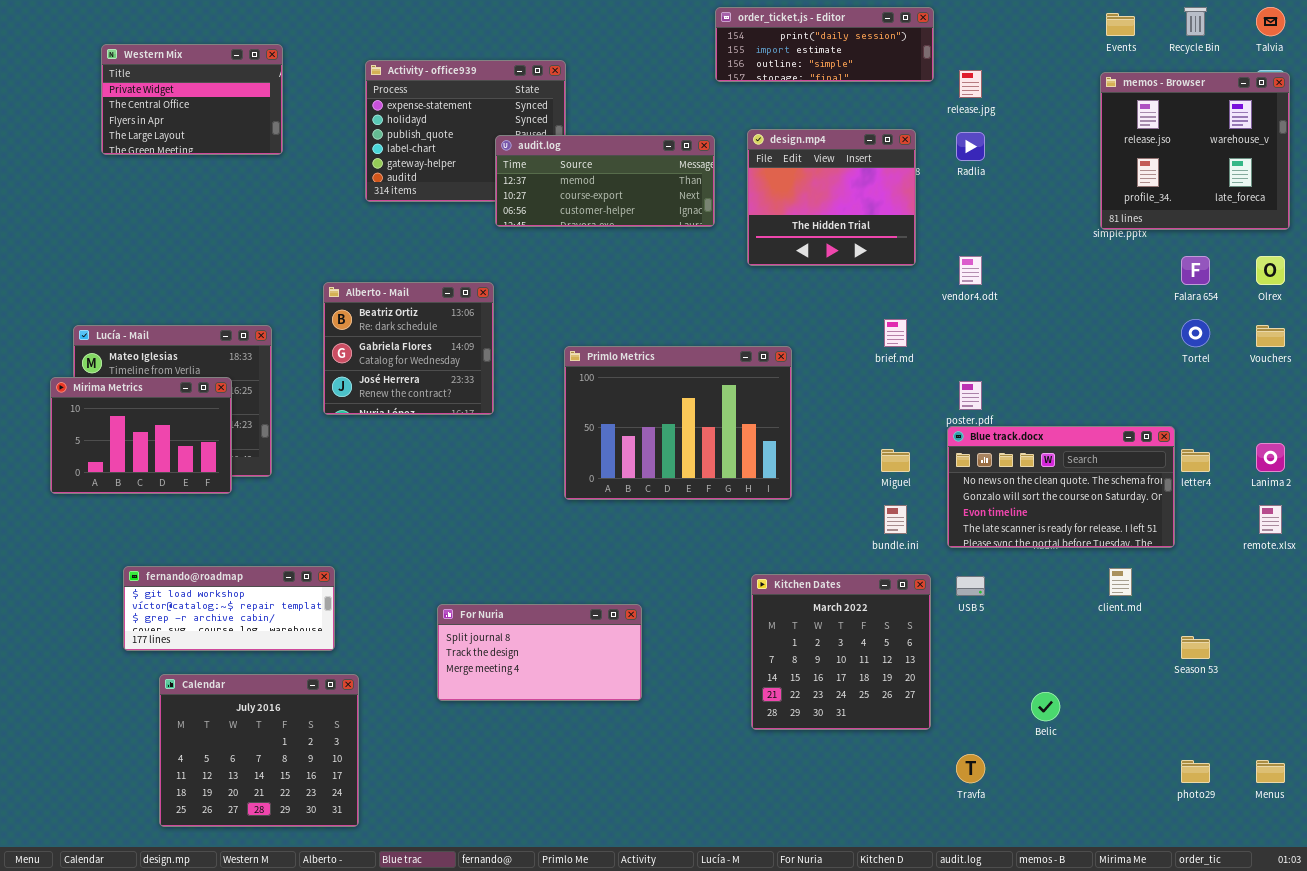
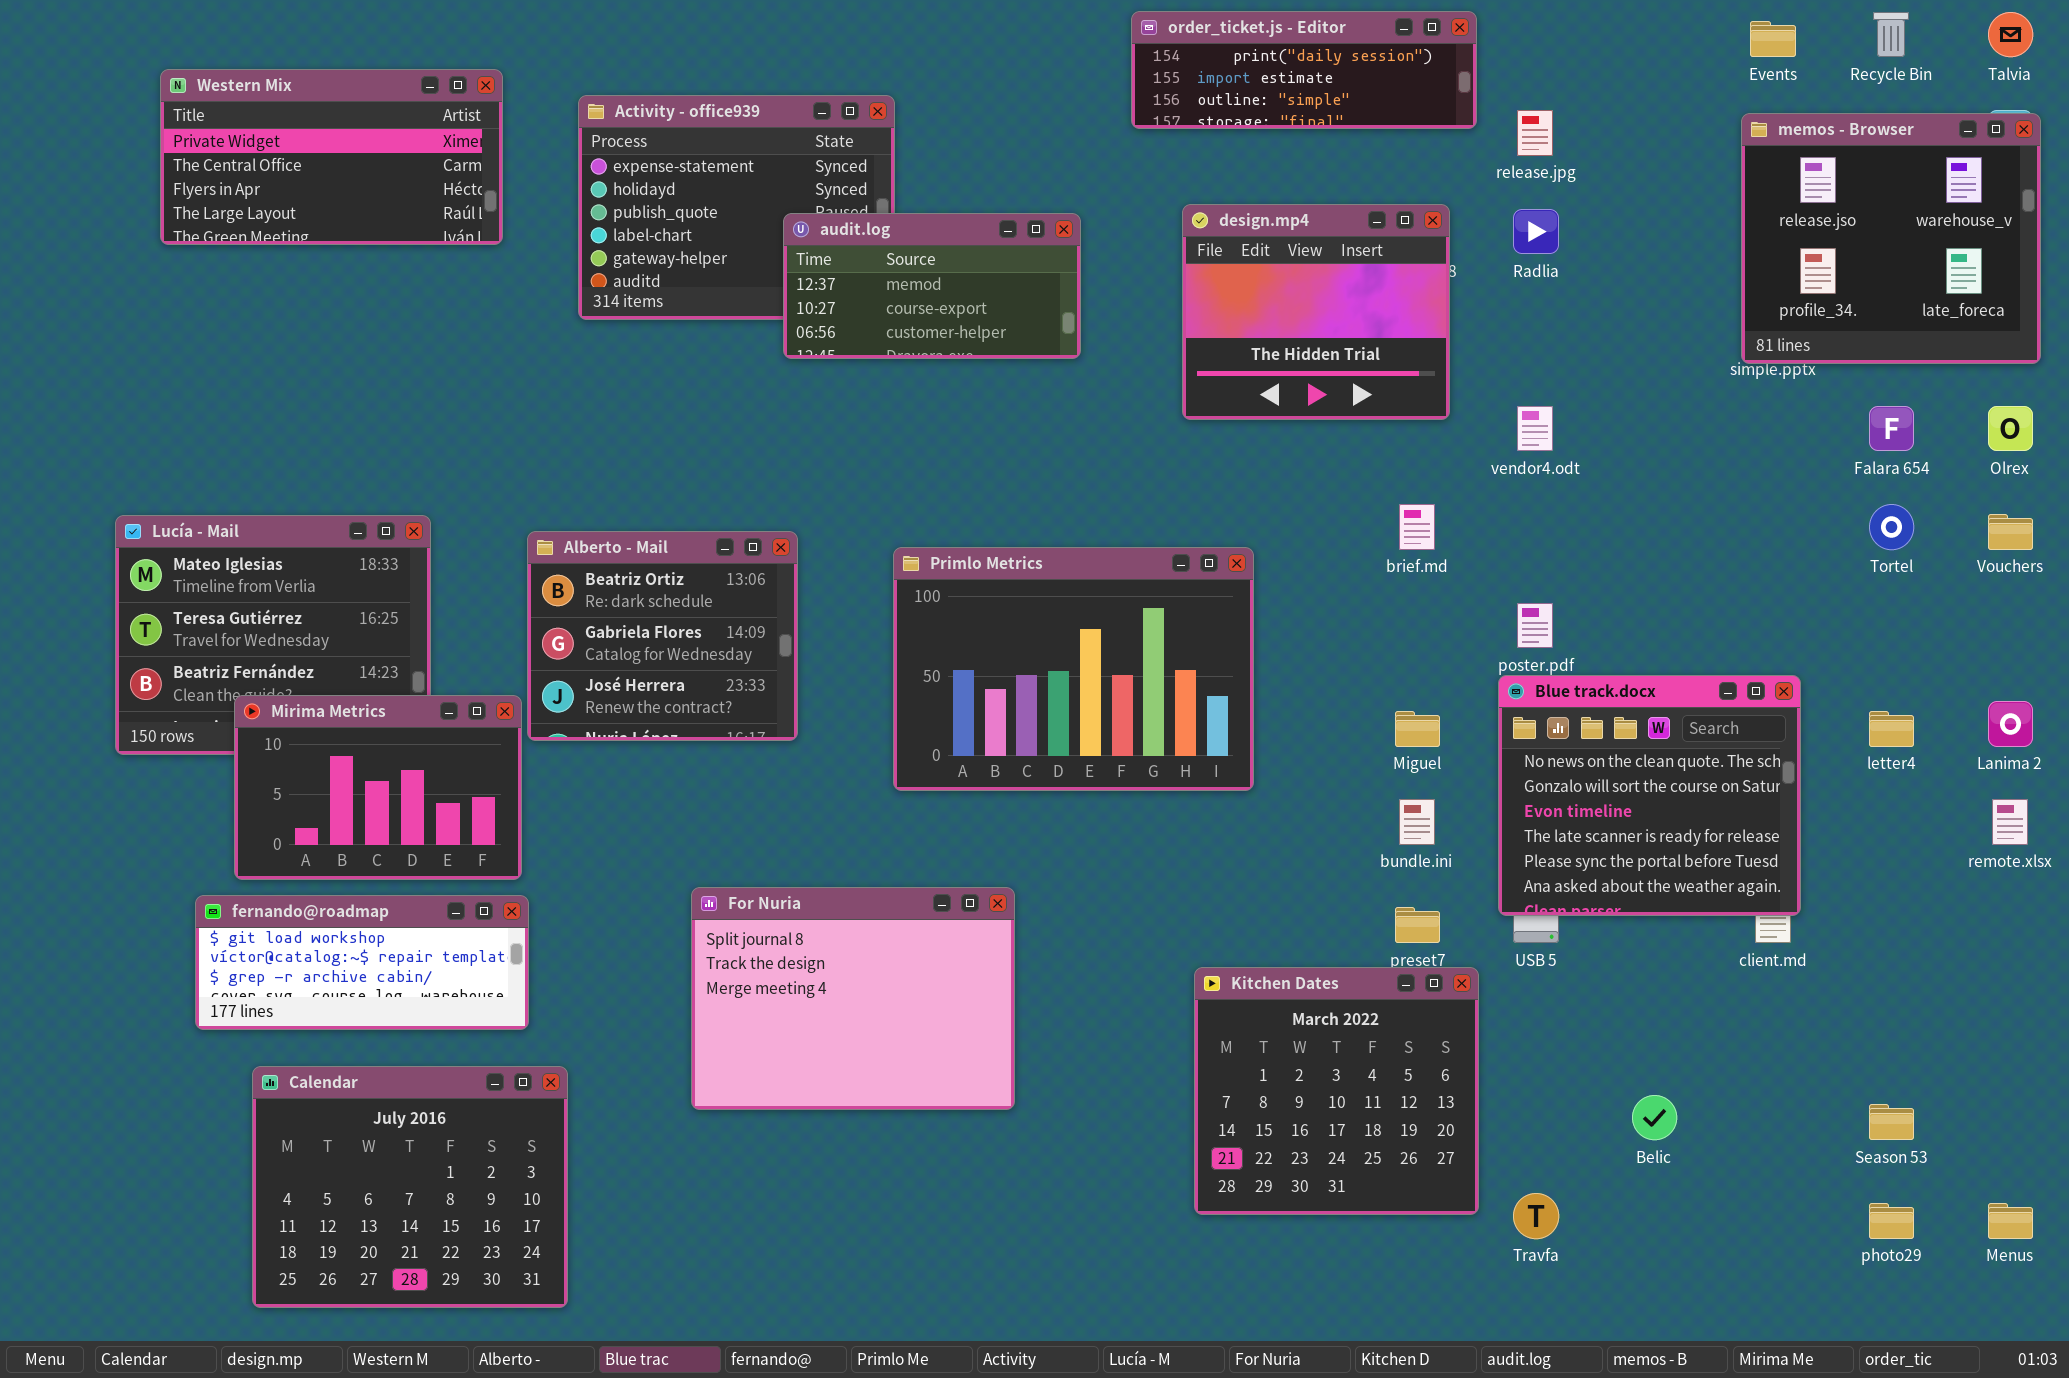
Western Mix: [101,44,283,155] -> [160,69,503,245], resized
audit.log: [495,135,715,227] -> [783,213,1081,359], resized
Alberto - Mail: [323,282,494,415] -> [527,531,798,741], moved
Mirima Metrics: [50,377,232,494] -> [234,695,522,880], moved
Blue track.docx: [947,426,1175,548] -> [1498,675,1801,916], resized
Kitchen Dates: [751,574,931,730] -> [1194,967,1479,1215], moved
For Nuria: [437,604,642,701] -> [691,887,1015,1110], resized
Season 53: [1181,636,1210,659] -> [1869,1104,1914,1140], moved

